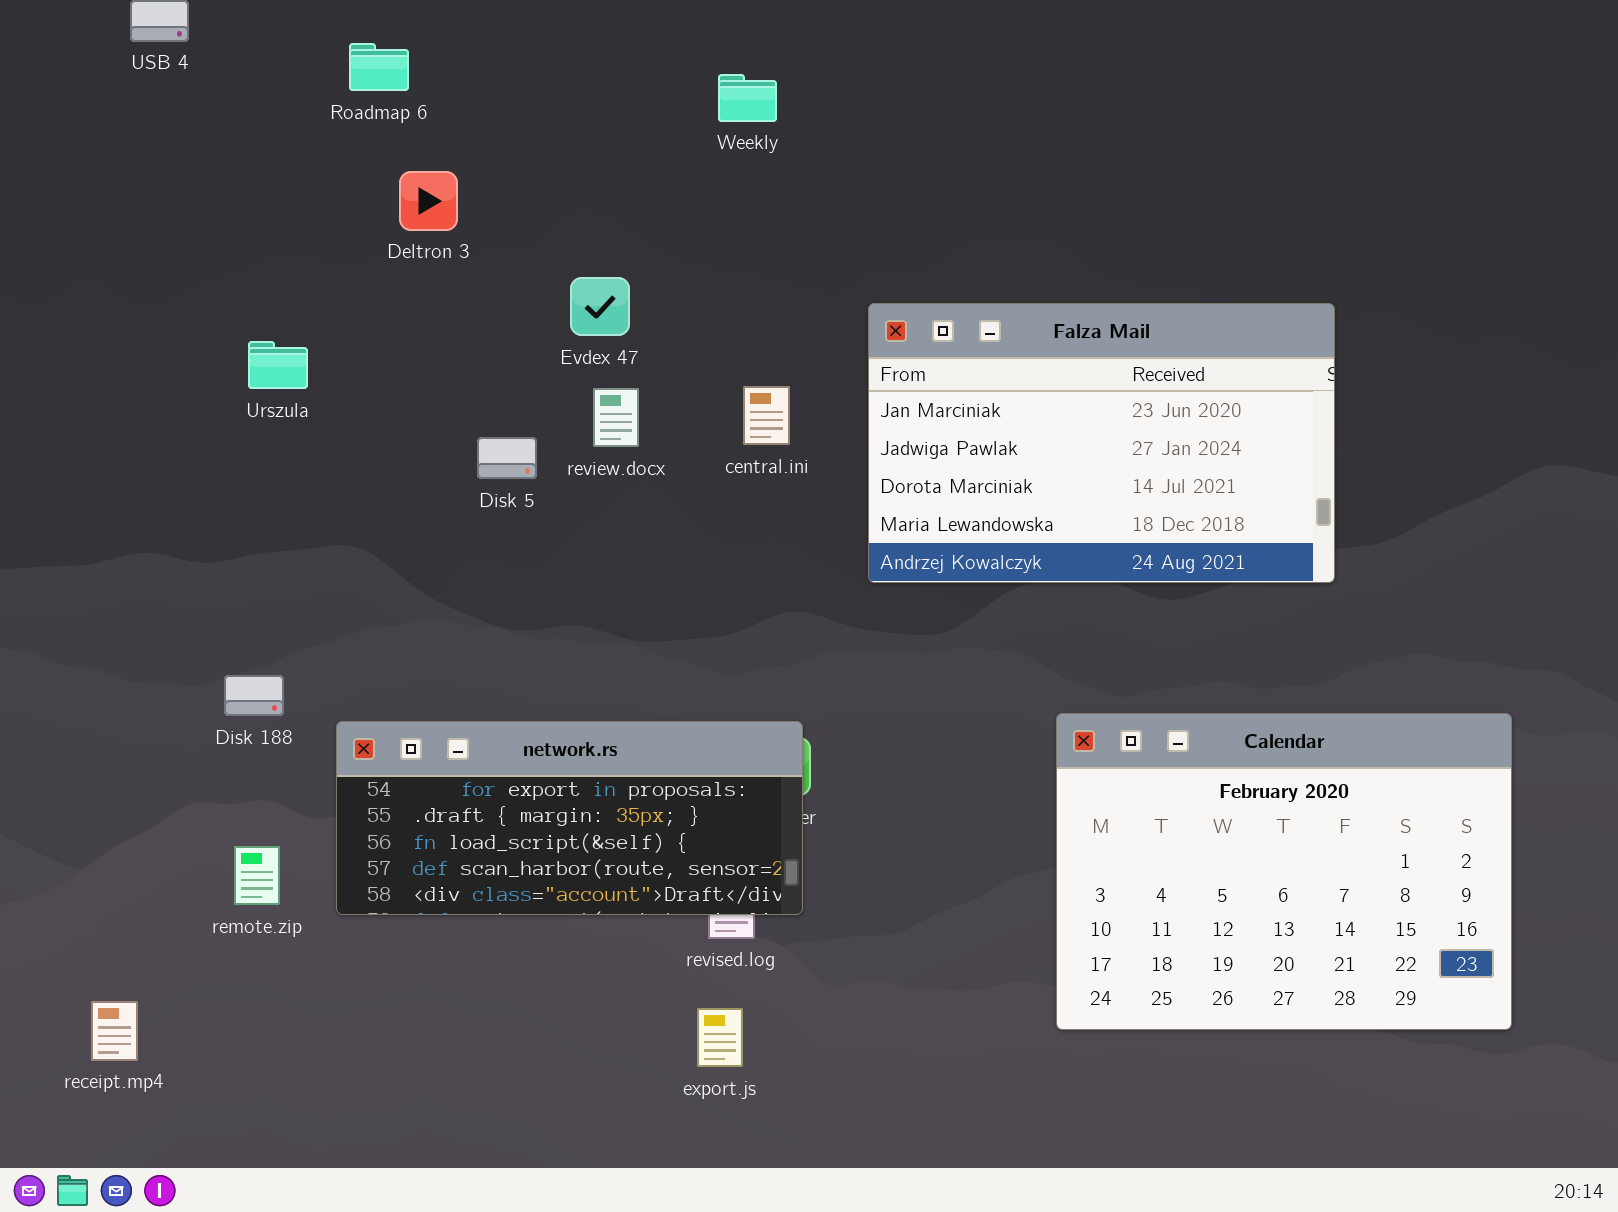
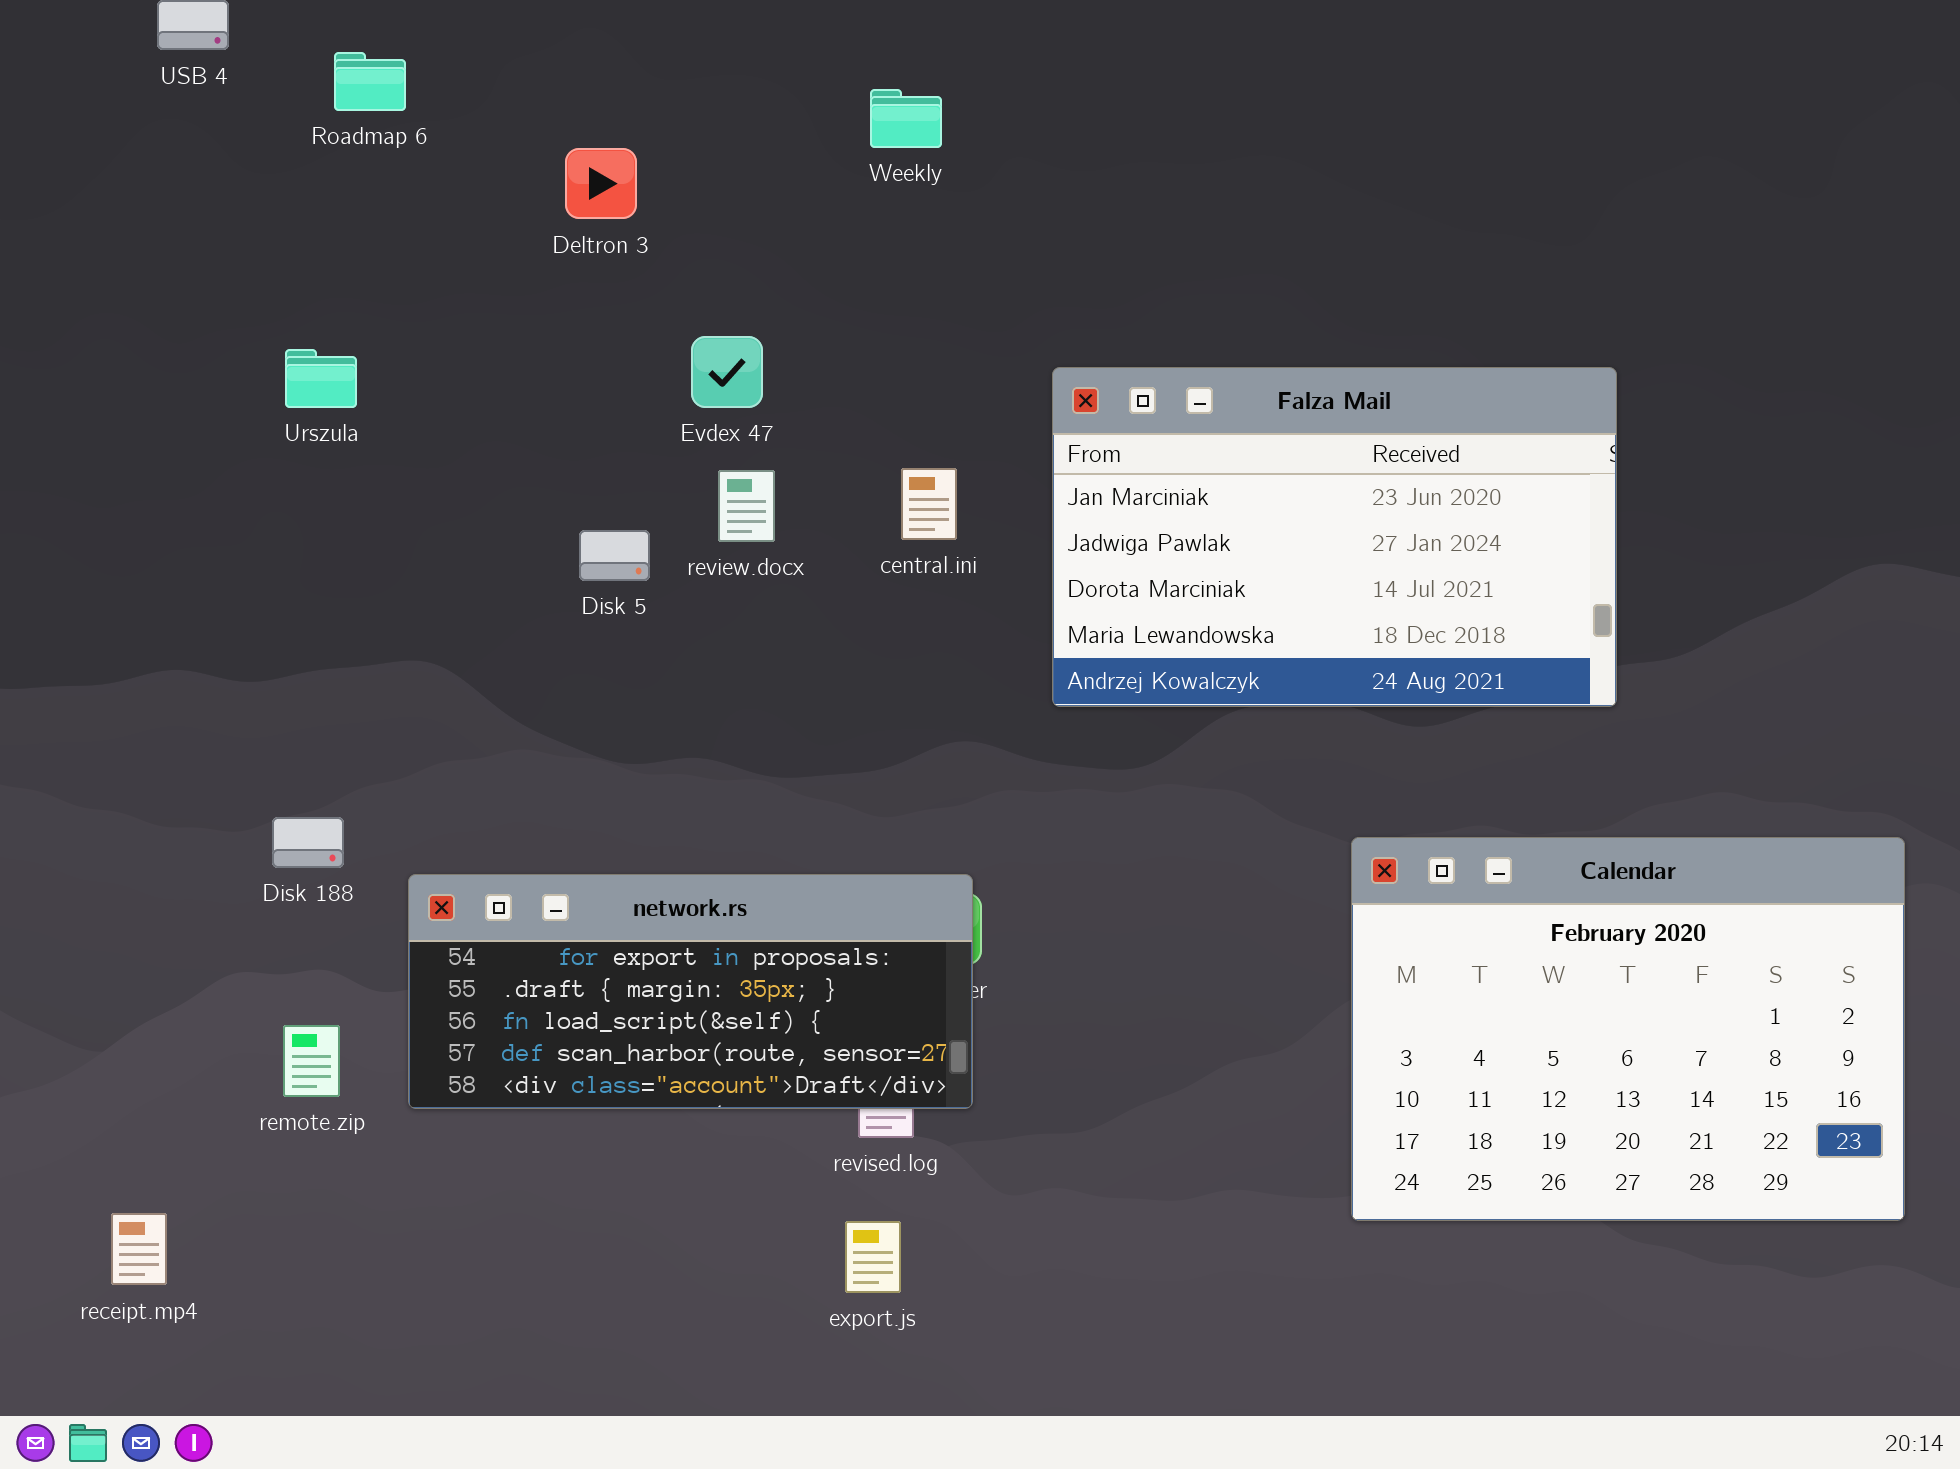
Roadmap 6: [349,43,409,91] -> [334,52,406,111], moved
Deltron 3: [399,171,458,231] -> [565,148,637,219], moved
Urszula: [248,341,308,389] -> [285,349,357,408], moved
Calendar: [1056,713,1512,1030] -> [1351,837,1905,1221], moved

